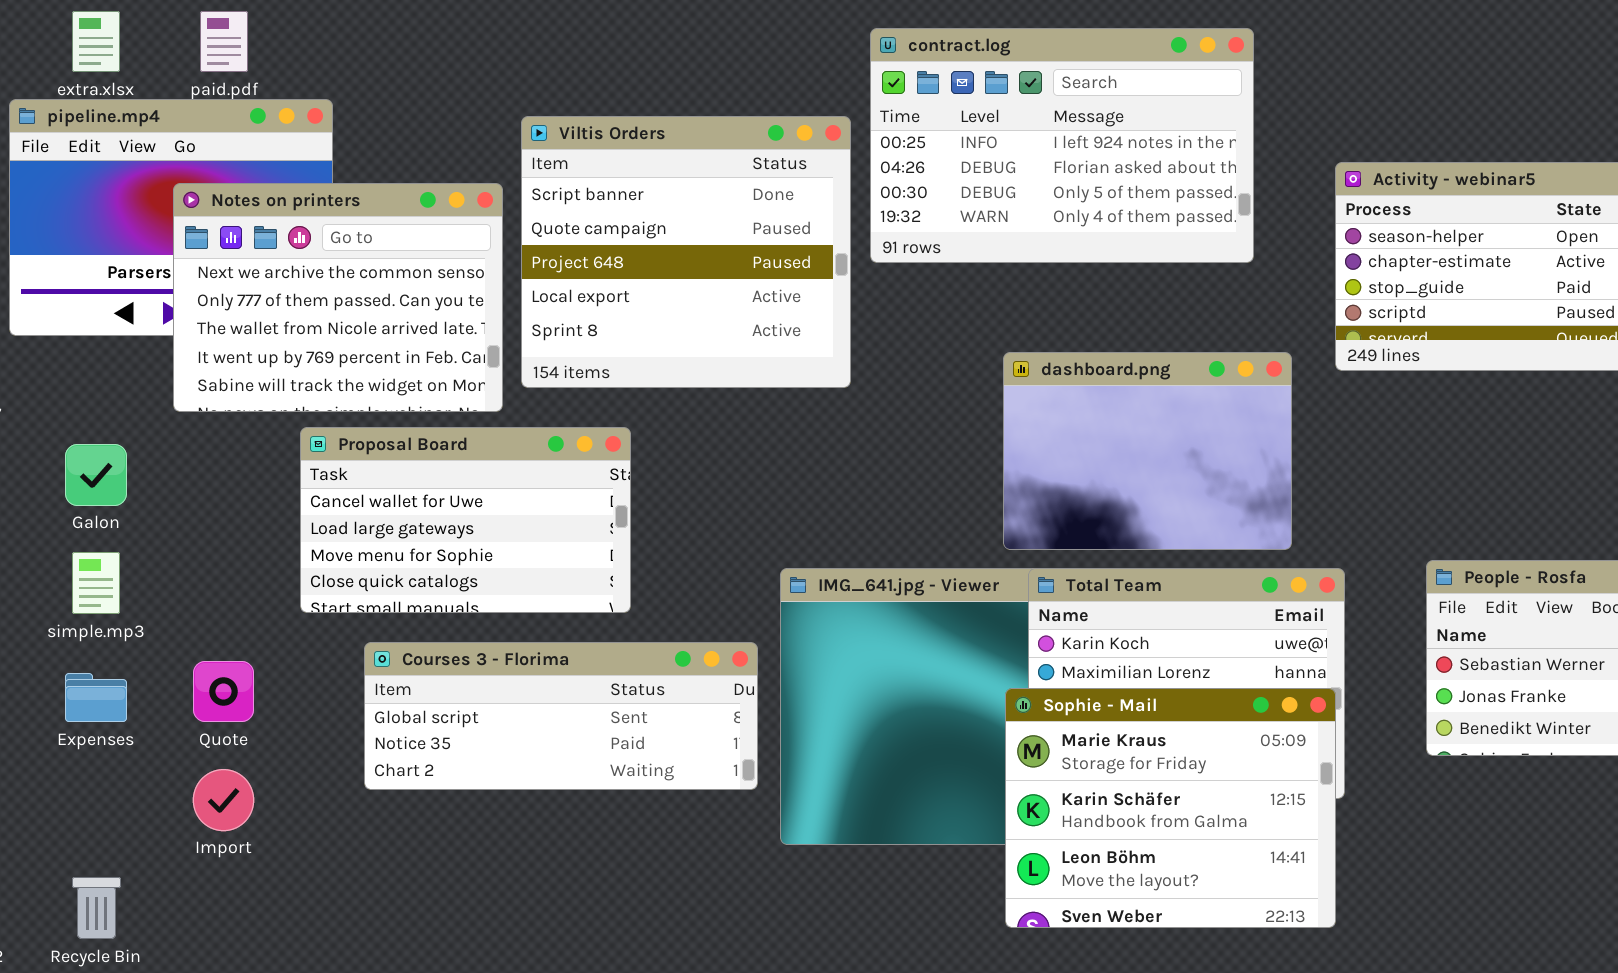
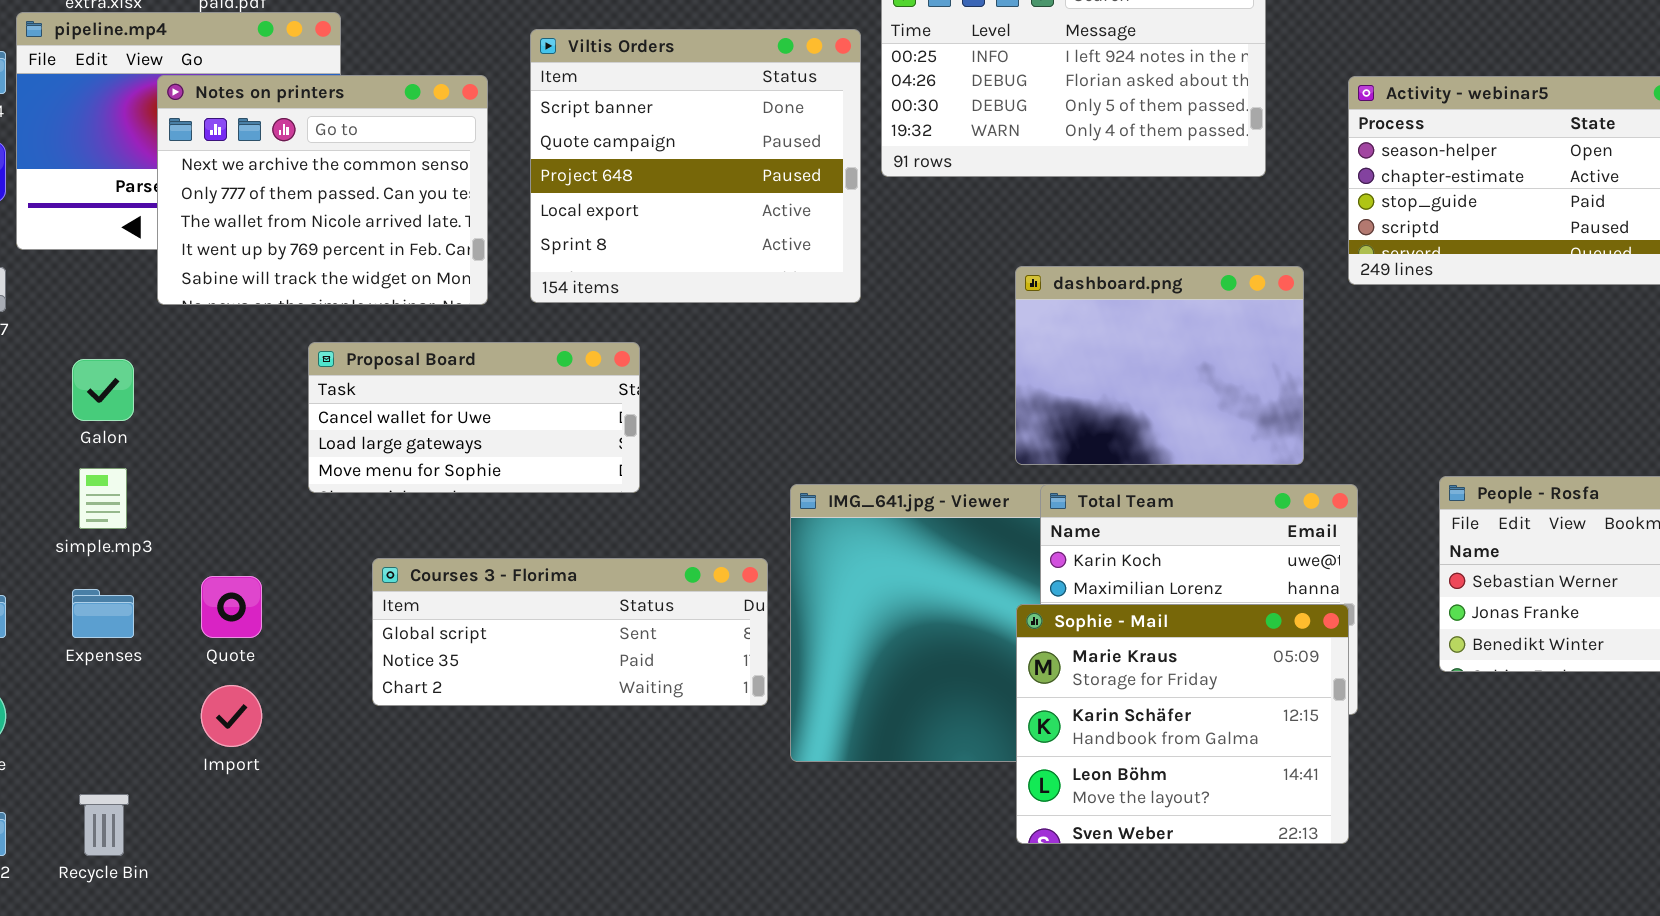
Notes on printers: [173,183,503,412] -> [157,75,488,305], moved
Proposal Board: [300,427,631,613] -> [308,342,640,493], resized

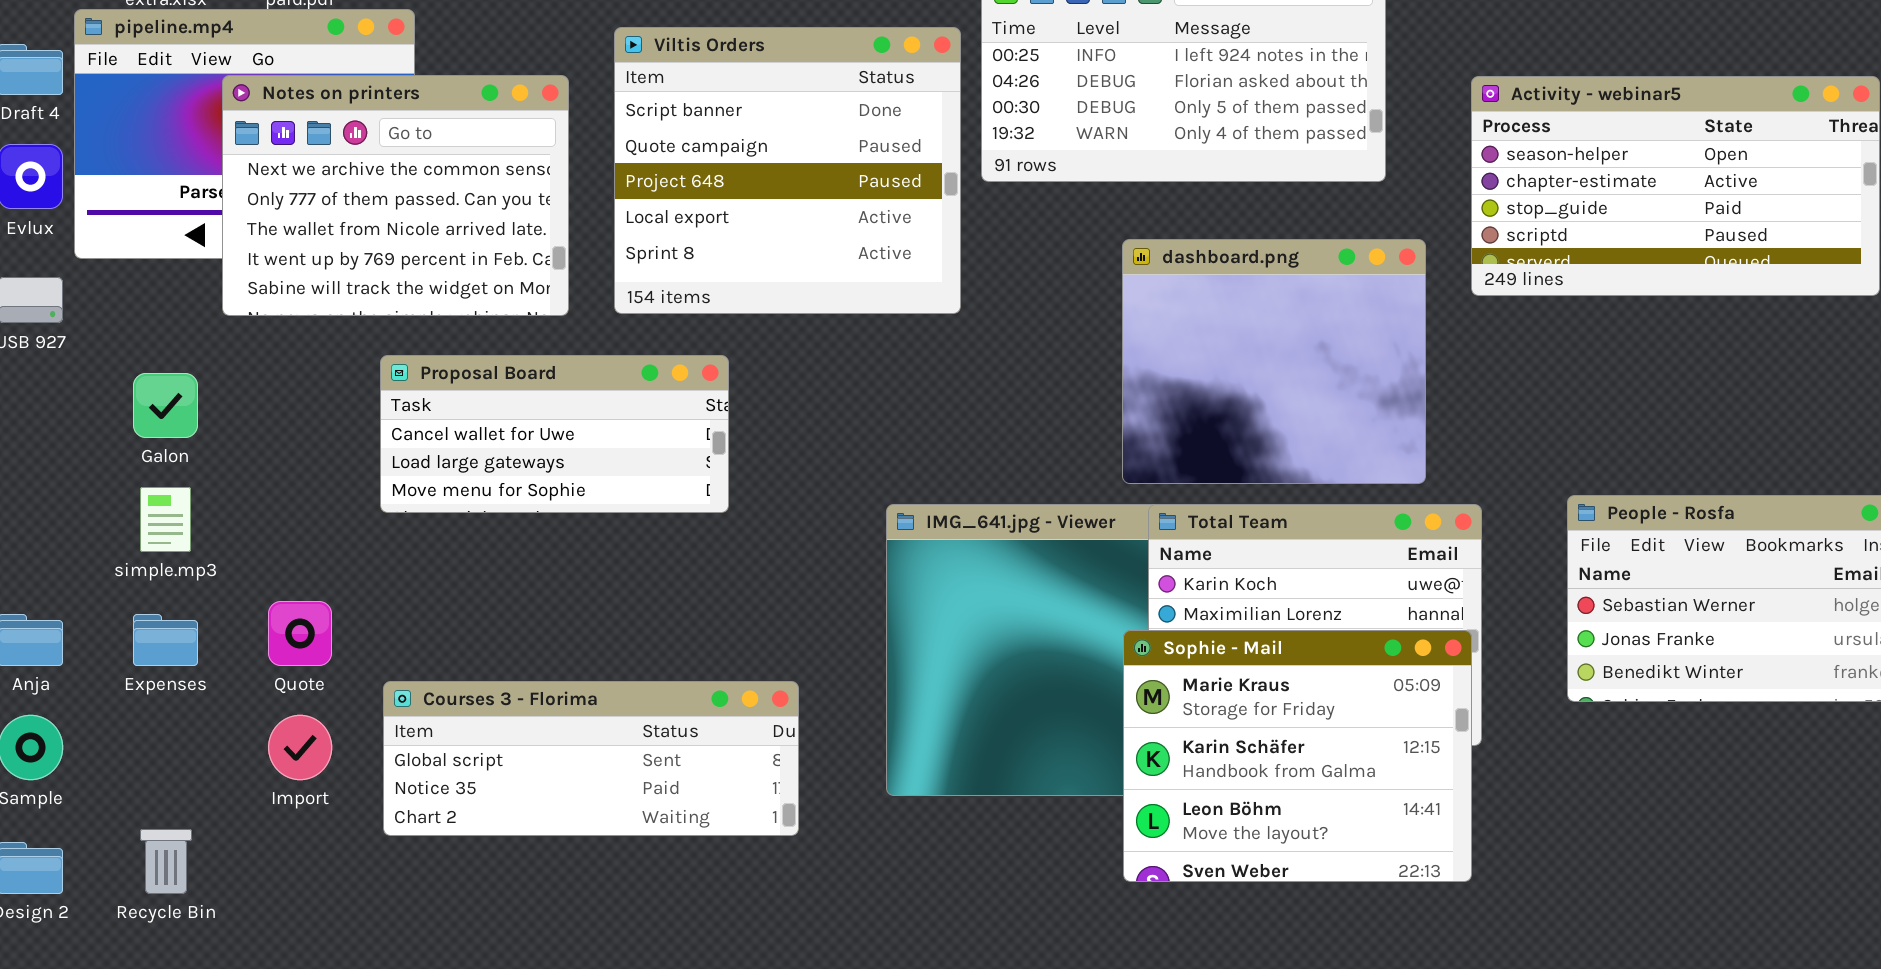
dashboard.png: [1015,266,1304,465] -> [1122,239,1426,484], resized
Courses 3 - Florima: [372,558,768,706] -> [383,681,799,836], moved

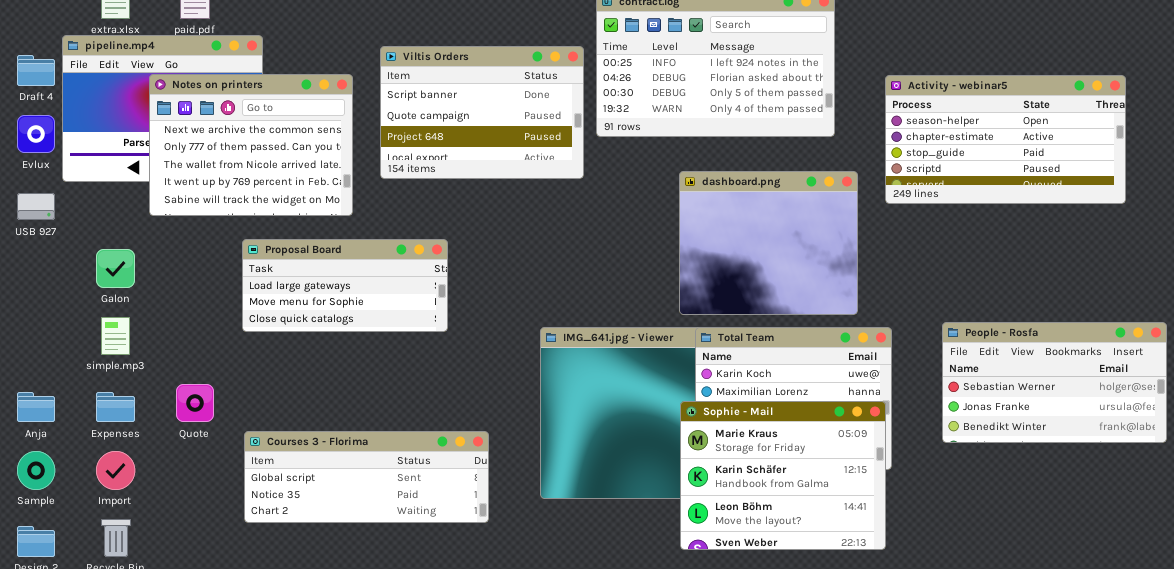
Viltis Orders: [614,27,961,314] -> [380,46,584,179], resized
Proposal Board: [380,355,729,513] -> [242,239,448,332], scrolled down 1 row
Import: [268,715,332,780] -> [96,451,135,490], moved

